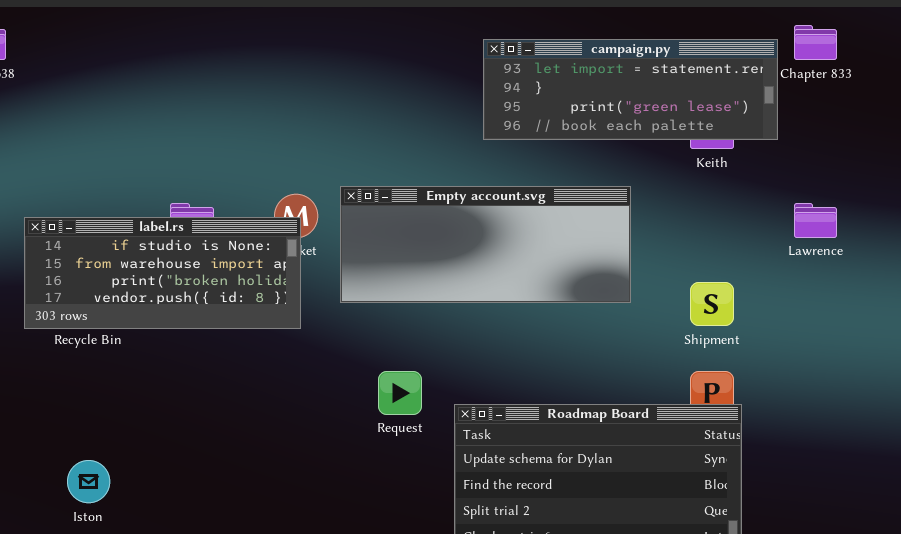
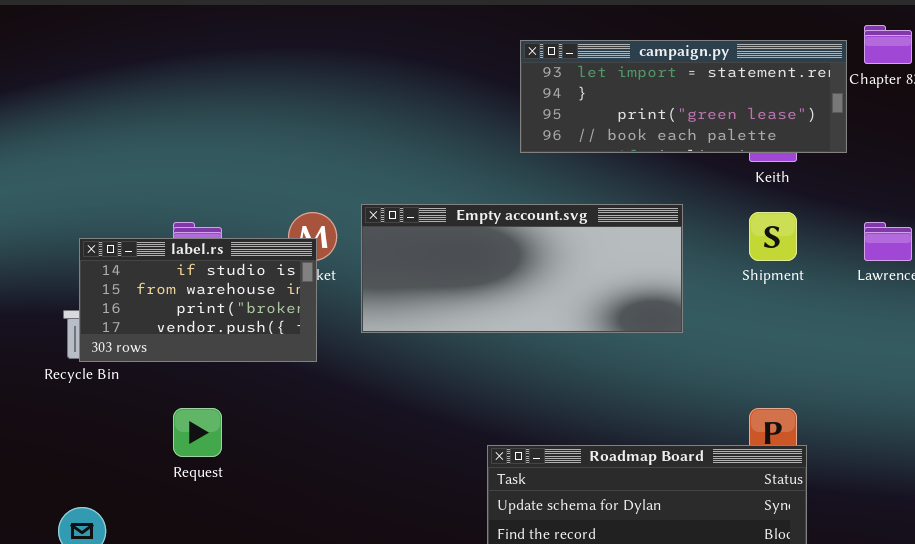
label.rs: [24,217,301,329] -> [79,238,317,362], resized
Shipment: [690,282,734,326] -> [749,212,797,261], moved
Request: [378,371,422,415] -> [173,408,222,457], moved

